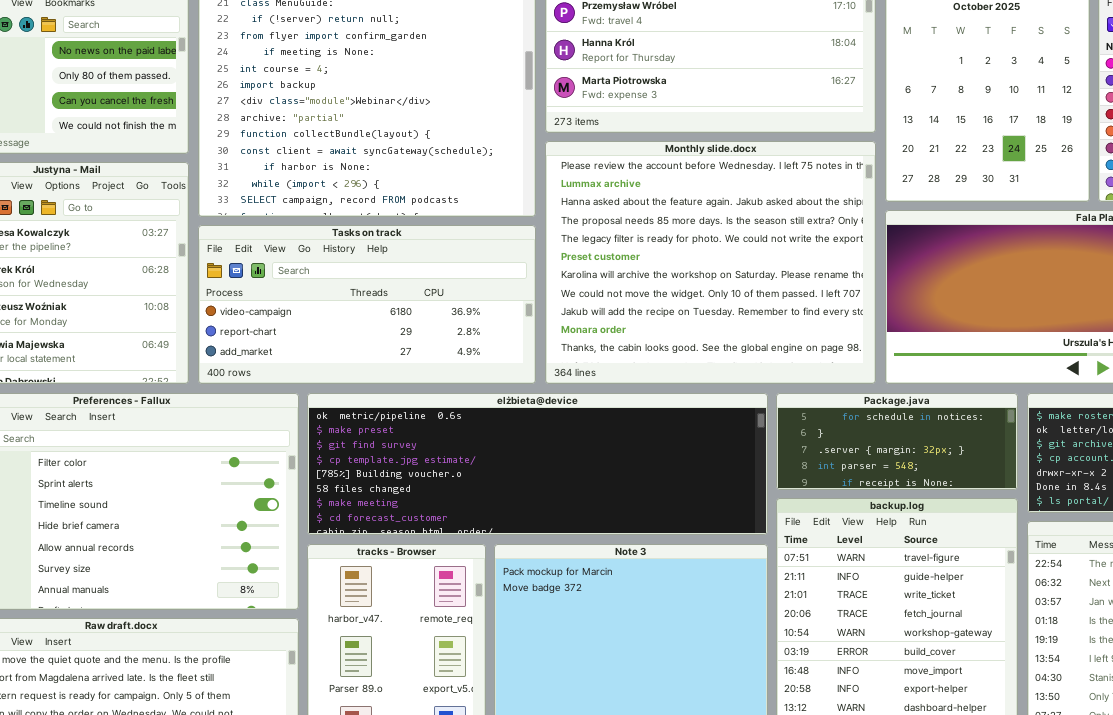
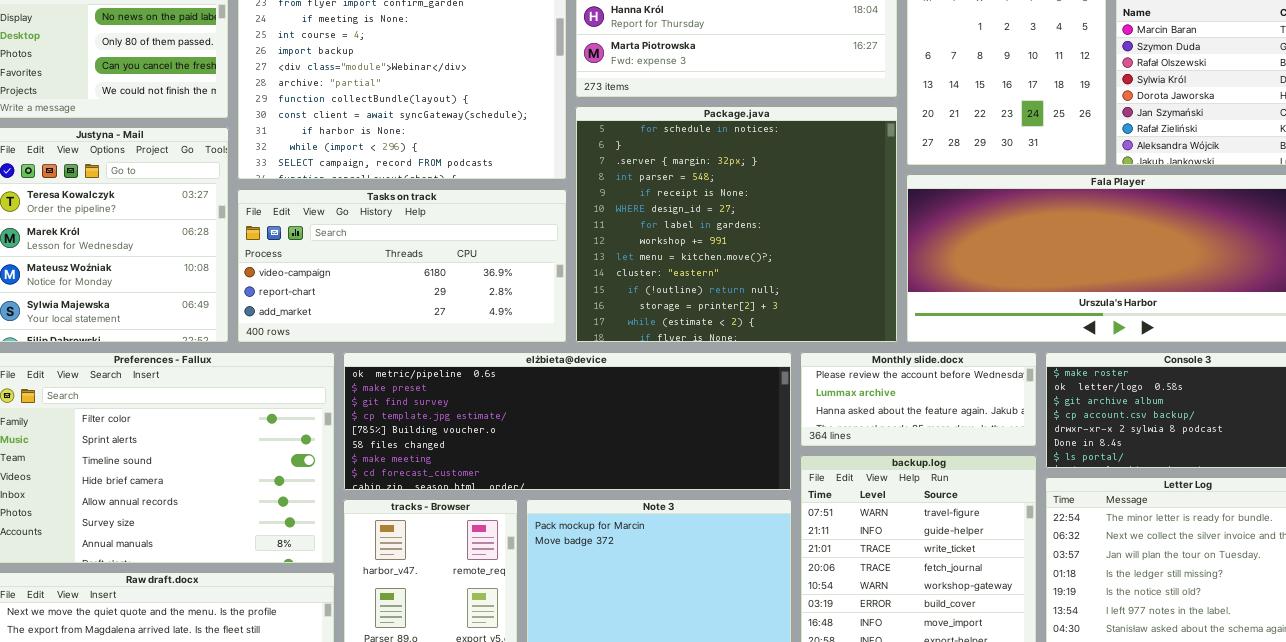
Monthly slide.docx: [545,141,876,384] -> [800,352,1037,447], moved, resized
Package.java: [776,393,1018,490] -> [575,106,898,343], moved, resized

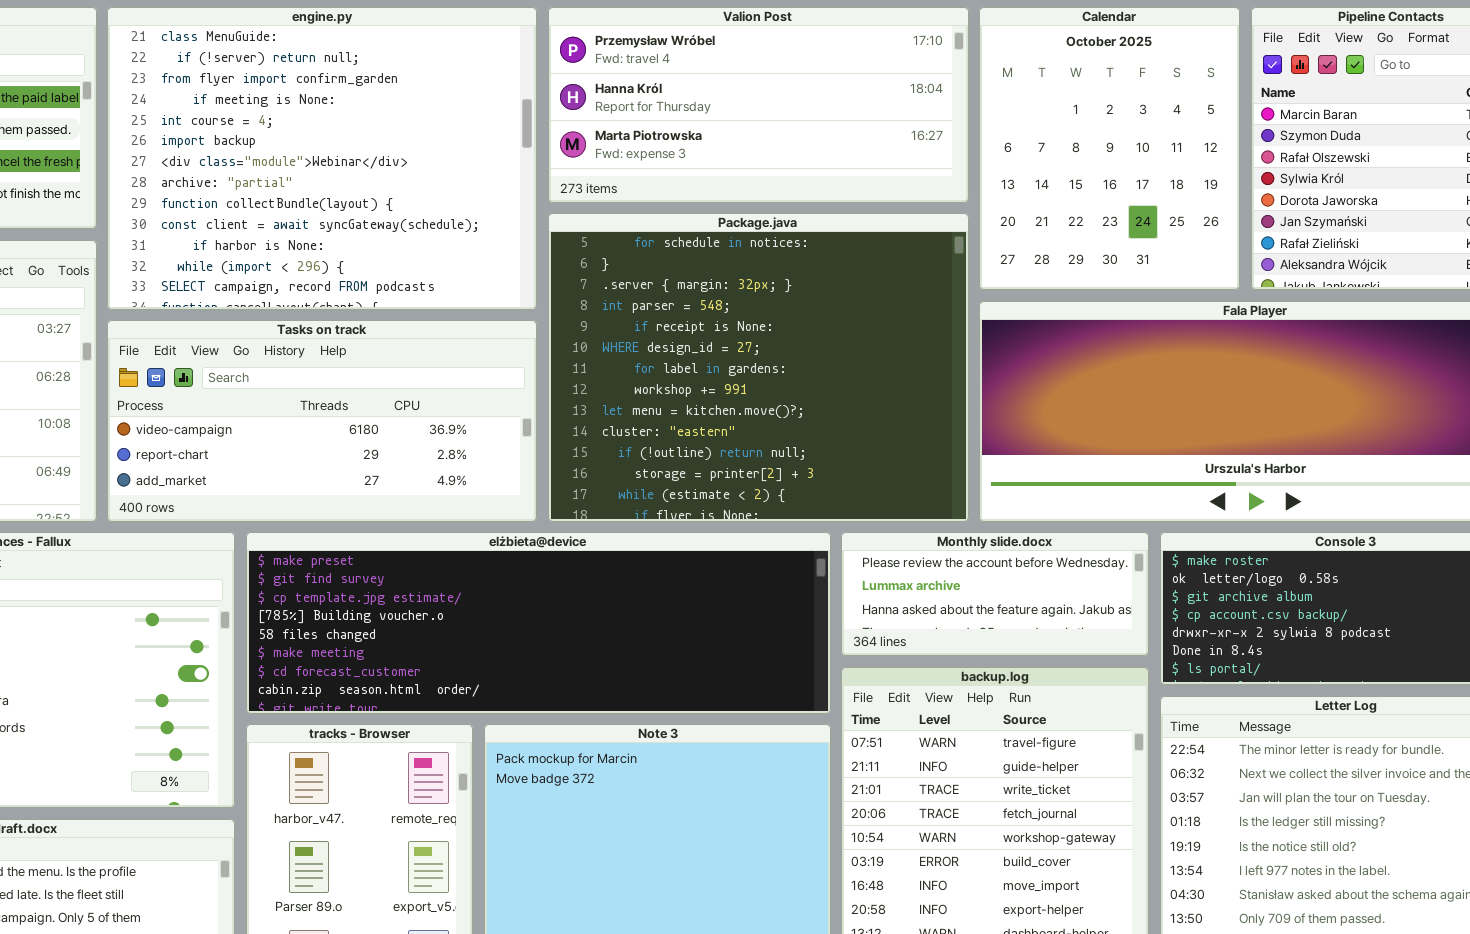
elżbieta@device: [343,352,792,491] -> [246,532,831,714], scrolled down 1 row

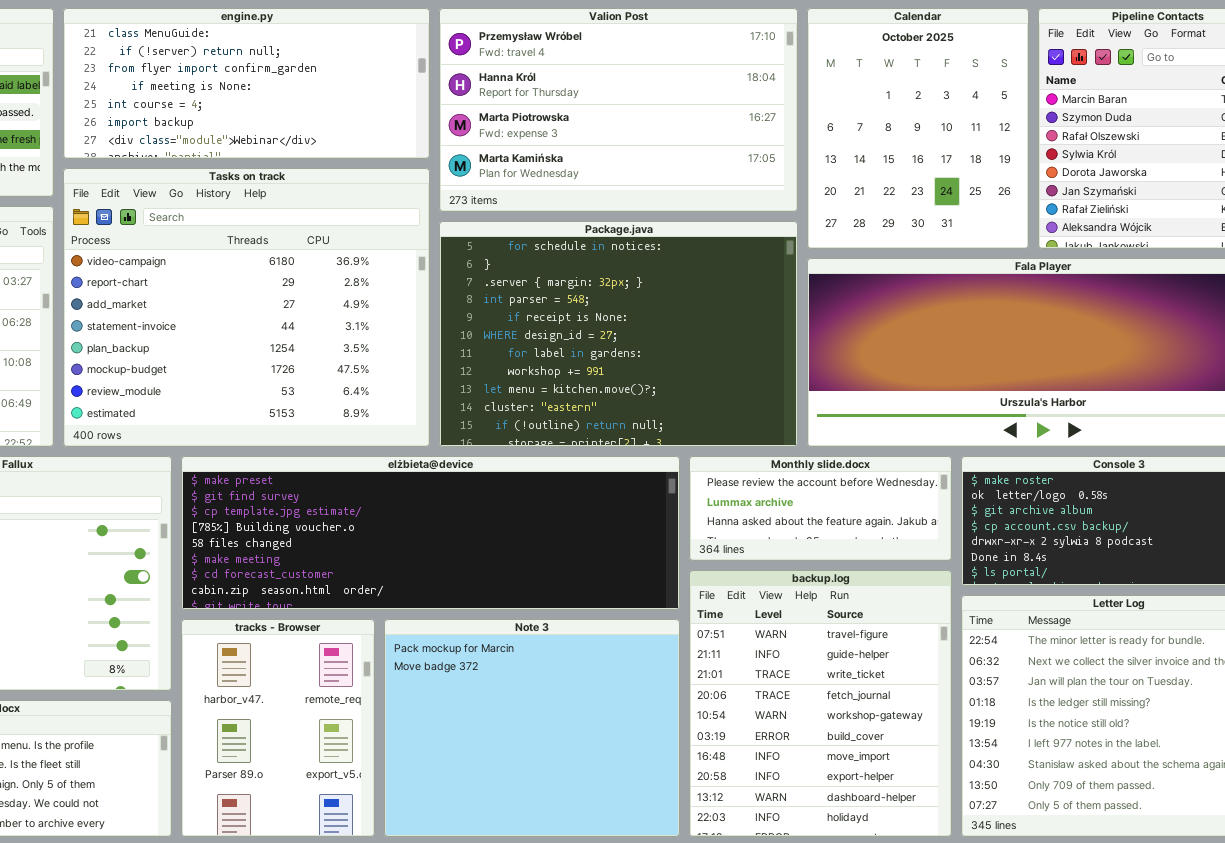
engine.py: [107,7,537,310] -> [63,8,430,159], resized
Valion Post: [548,7,969,203] -> [439,8,798,212], resized
Package.java: [548,213,969,522] -> [439,221,798,447], resized
Tasks on track: [107,320,537,522] -> [63,168,430,447], resized

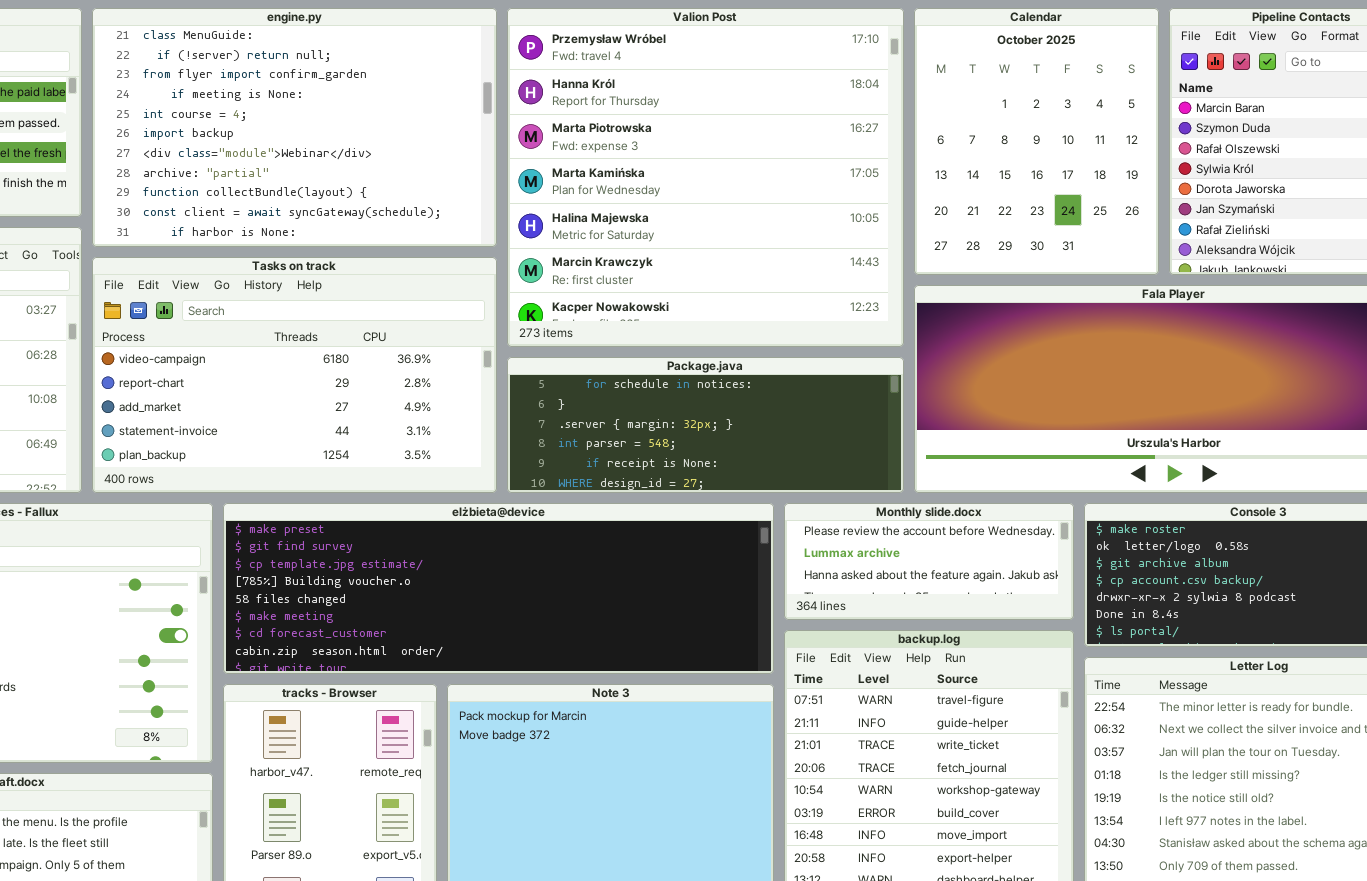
engine.py: [63,8,430,159] -> [92,8,497,247], resized
Valion Post: [439,8,798,212] -> [507,8,904,347], resized
Tasks on track: [63,168,430,447] -> [92,257,497,493], resized
Package.java: [439,221,798,447] -> [507,357,904,493], resized

